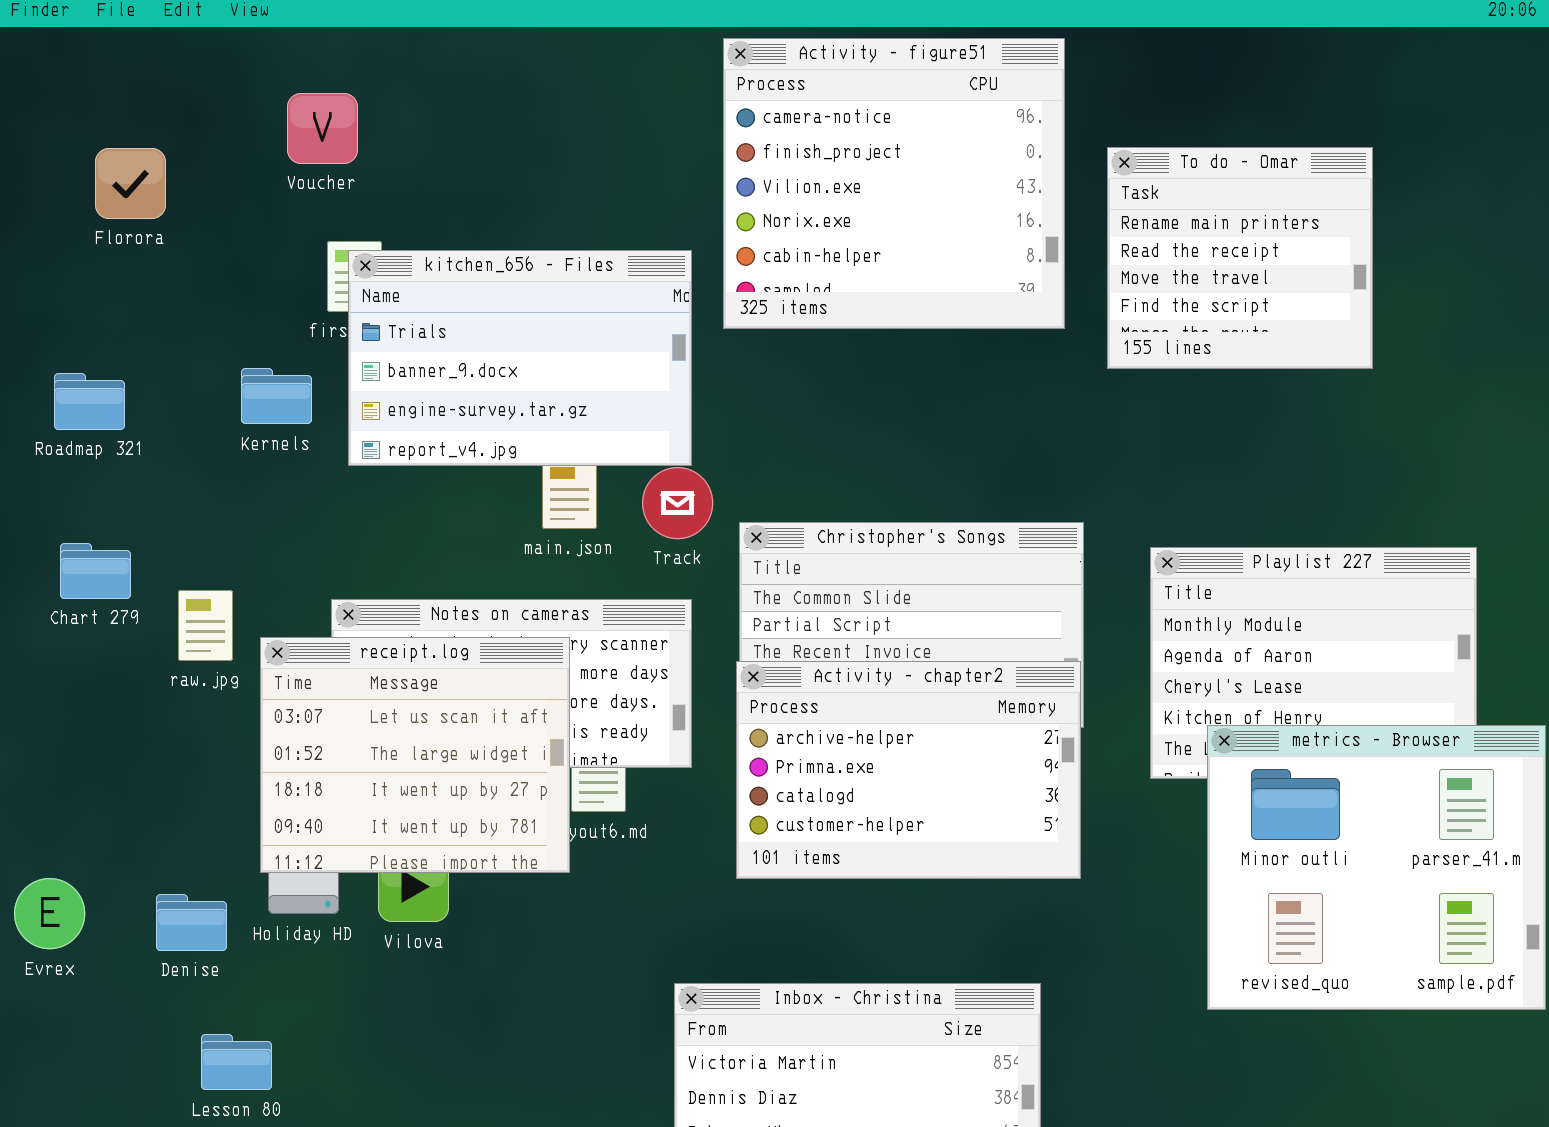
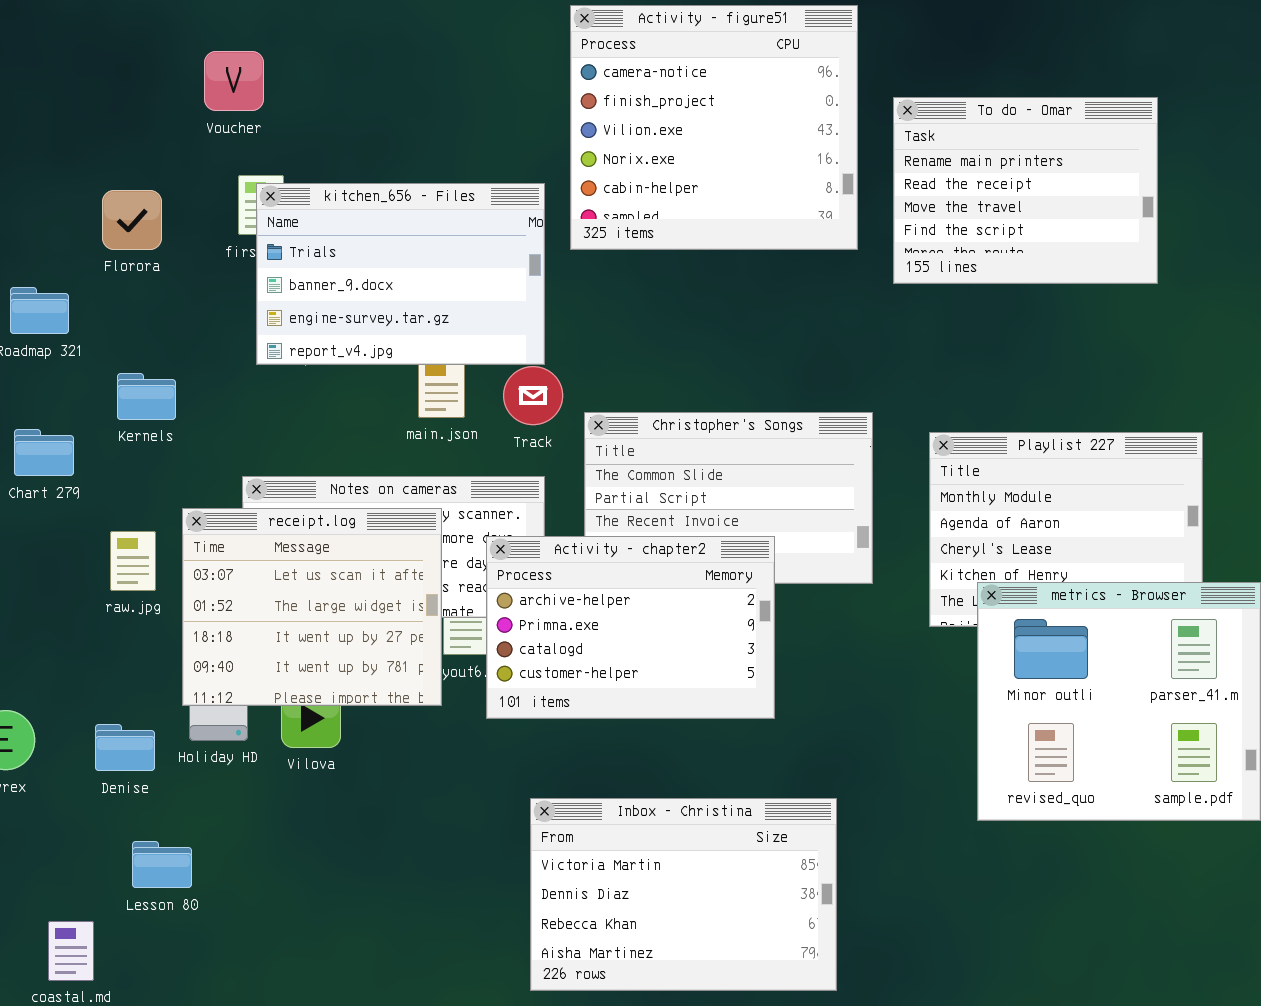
To do - Omar: [1107,147,1373,369] -> [893,97,1158,284], resized
Florora: [95,148,166,219] -> [102,190,162,250], moved
Kernels: [241,368,312,424] -> [117,373,176,420], moved
raw.jpg: [178,590,233,661] -> [110,531,156,591], moved
Activity - chapter2: [736,661,1081,879] -> [486,536,775,719], moved

